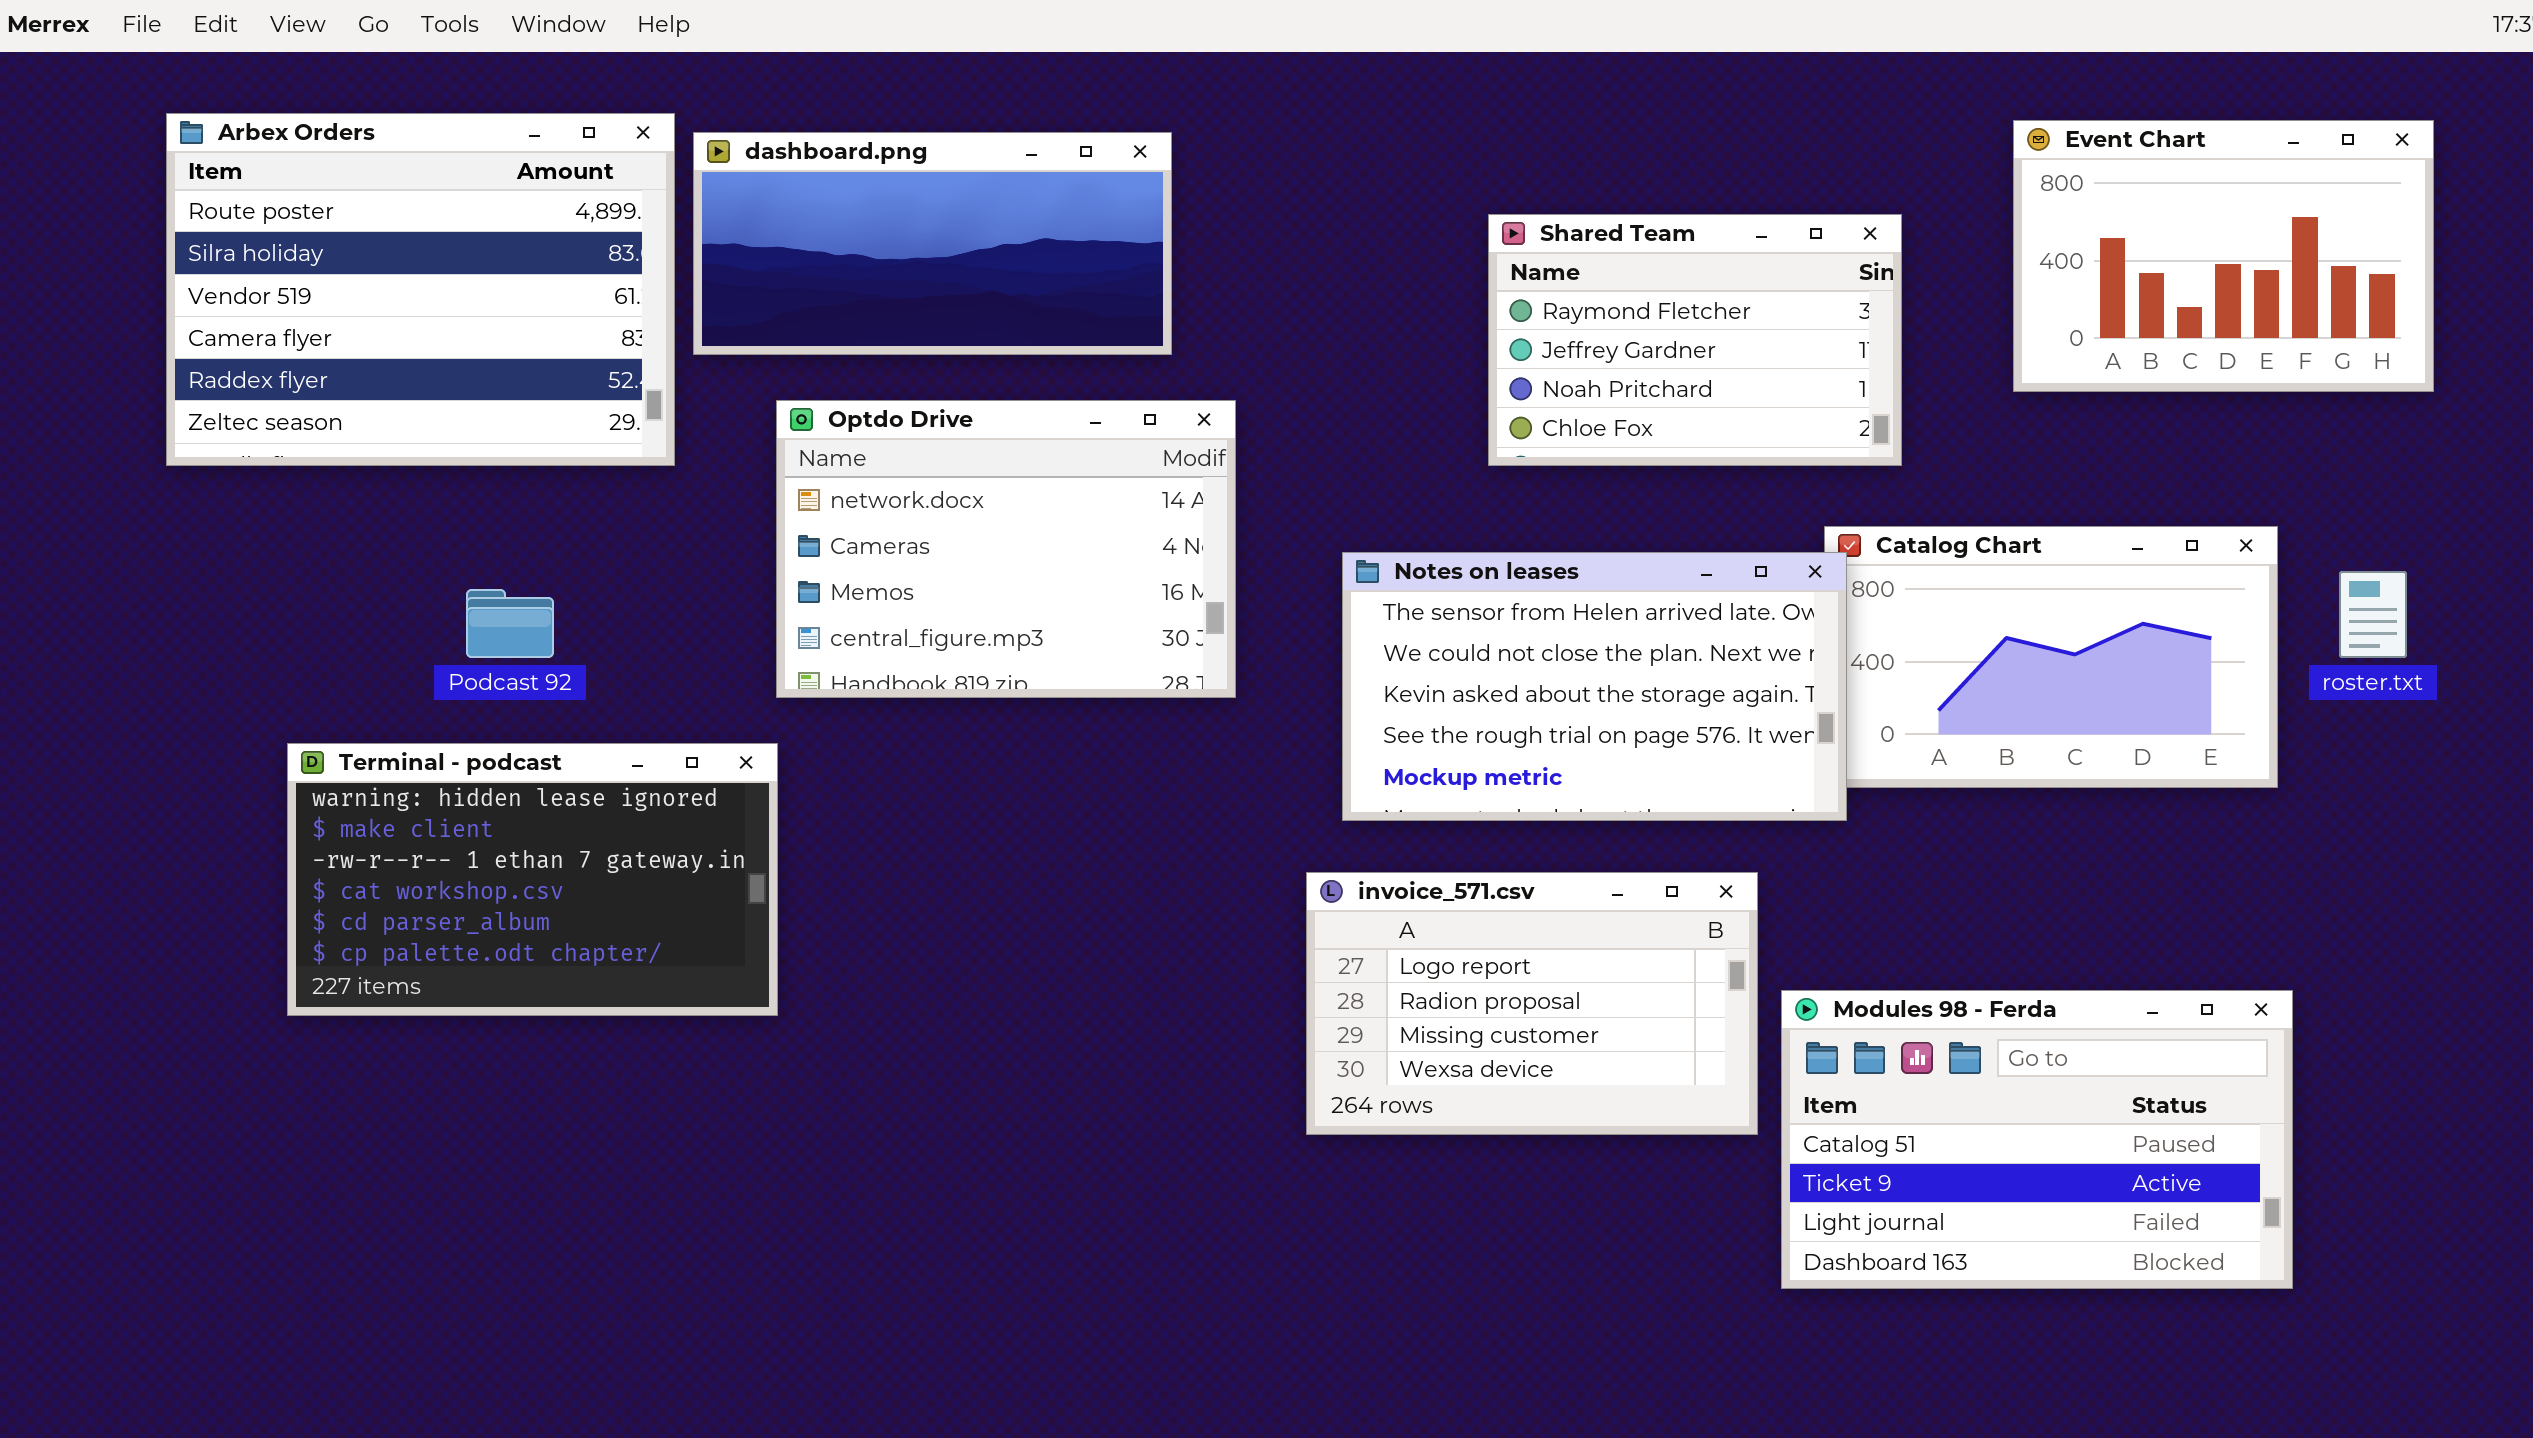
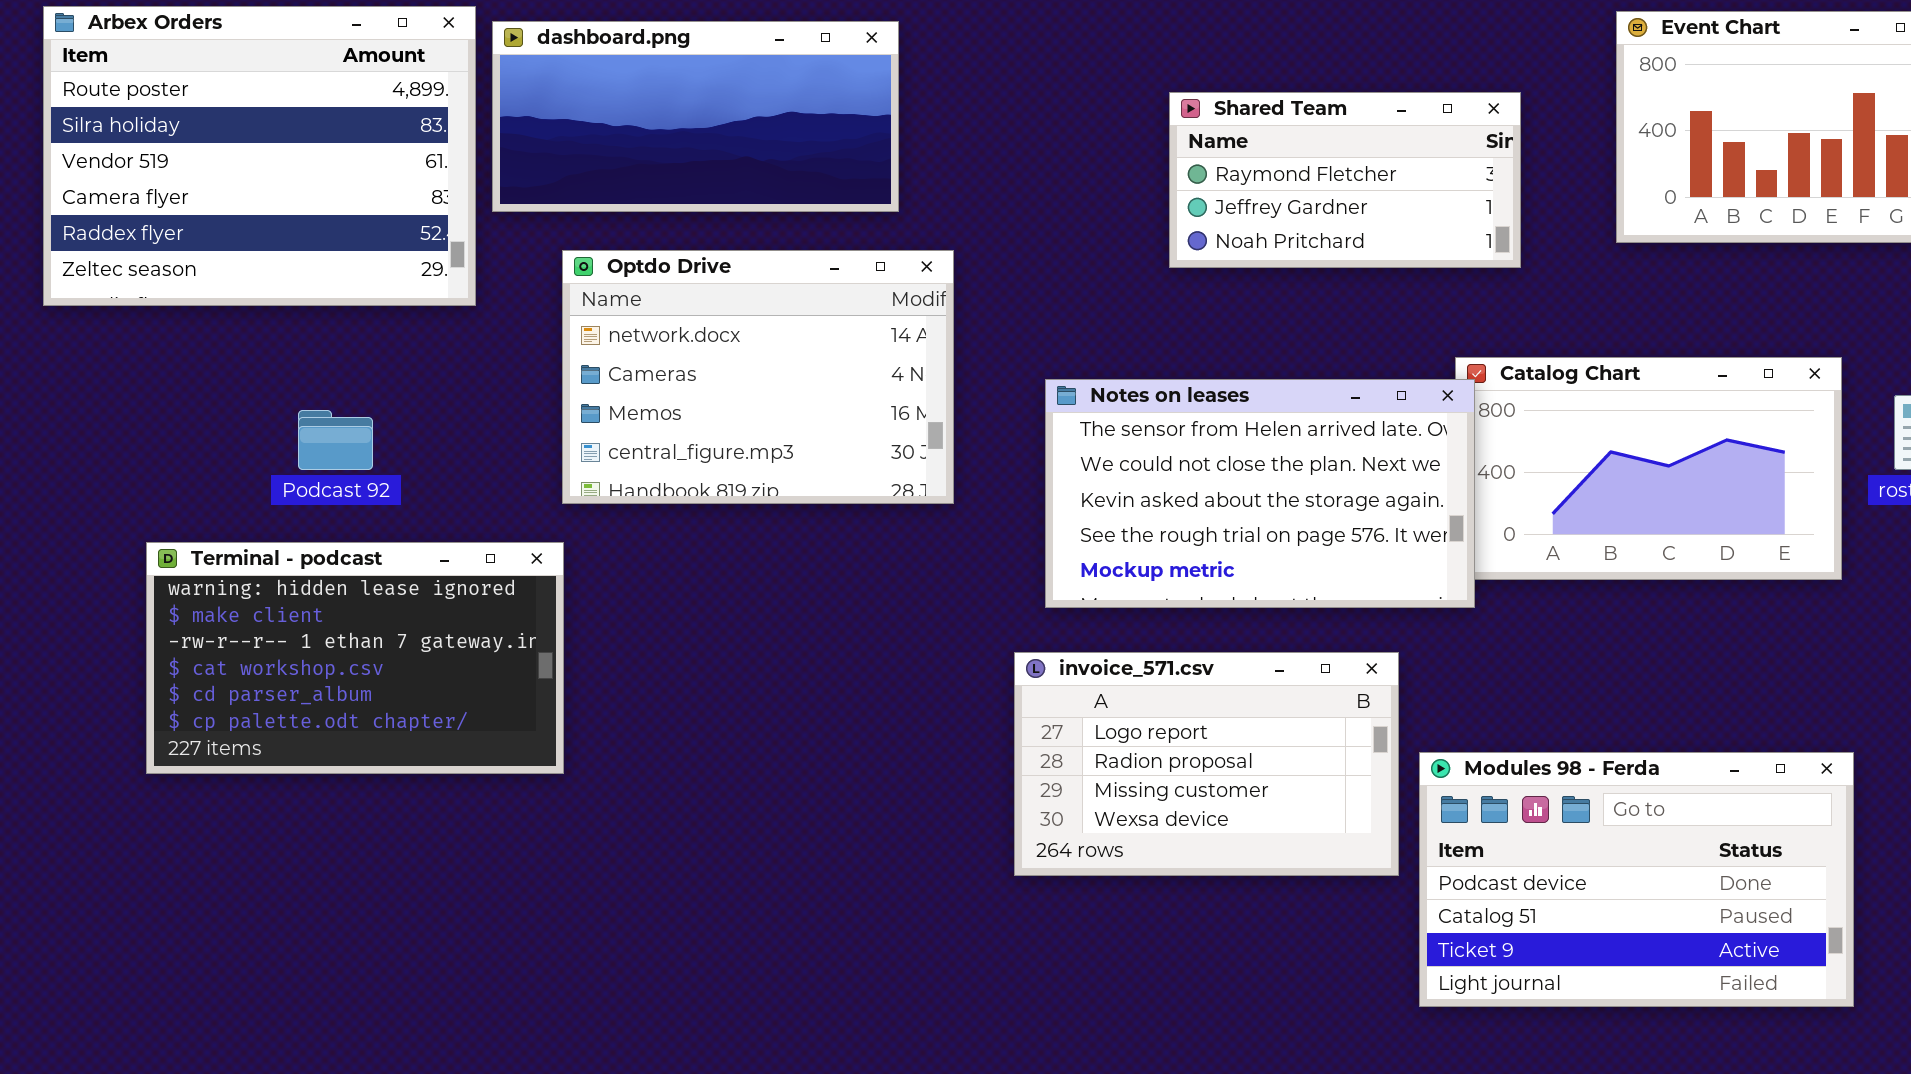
Shared Team: [1488,214,1902,466] -> [1169,92,1521,268], resized
Modules 98 - Ferda: [1781,990,2293,1289] -> [1419,752,1854,1007], scrolled up 1 row

